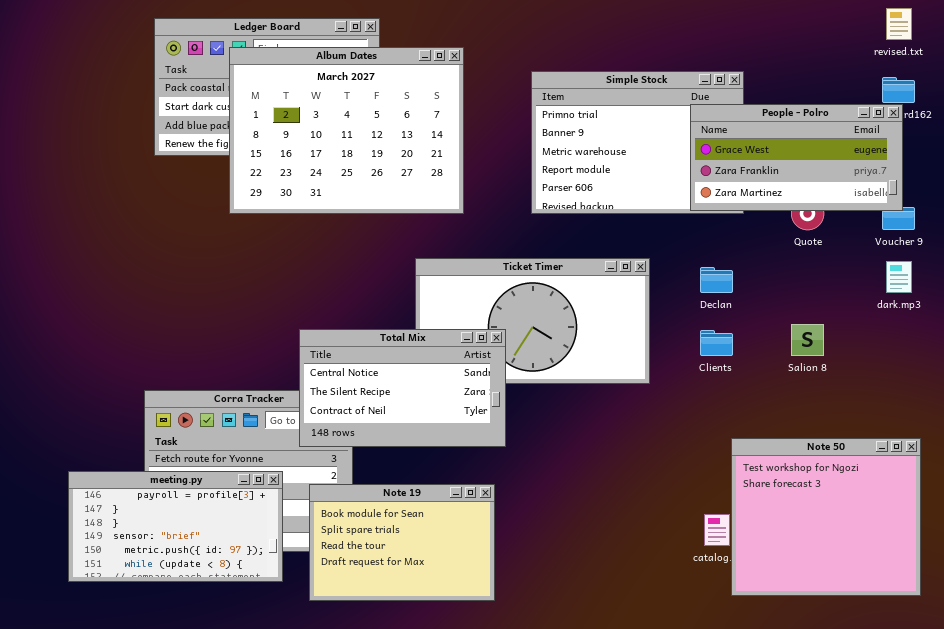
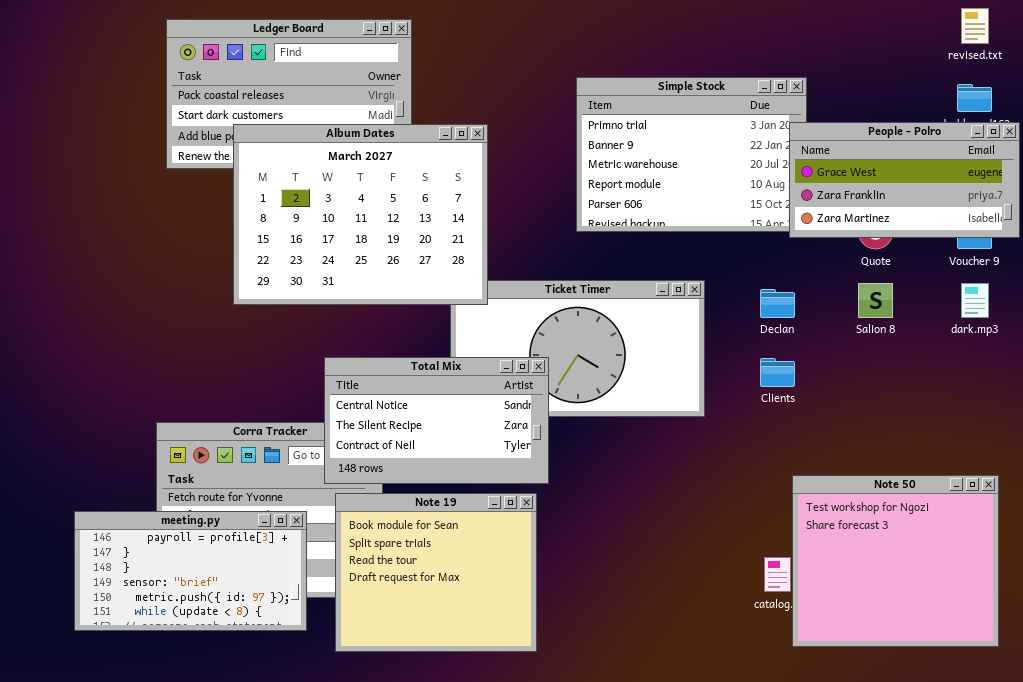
Album Dates: [229,47,464,214] -> [233,124,488,305], moved
People - Polro: [690,104,903,211] -> [789,122,1020,238], moved
Salion 8: [791,324,824,356] -> [858,283,893,318], moved
Note 19: [309,484,495,601] -> [335,493,537,652], resized

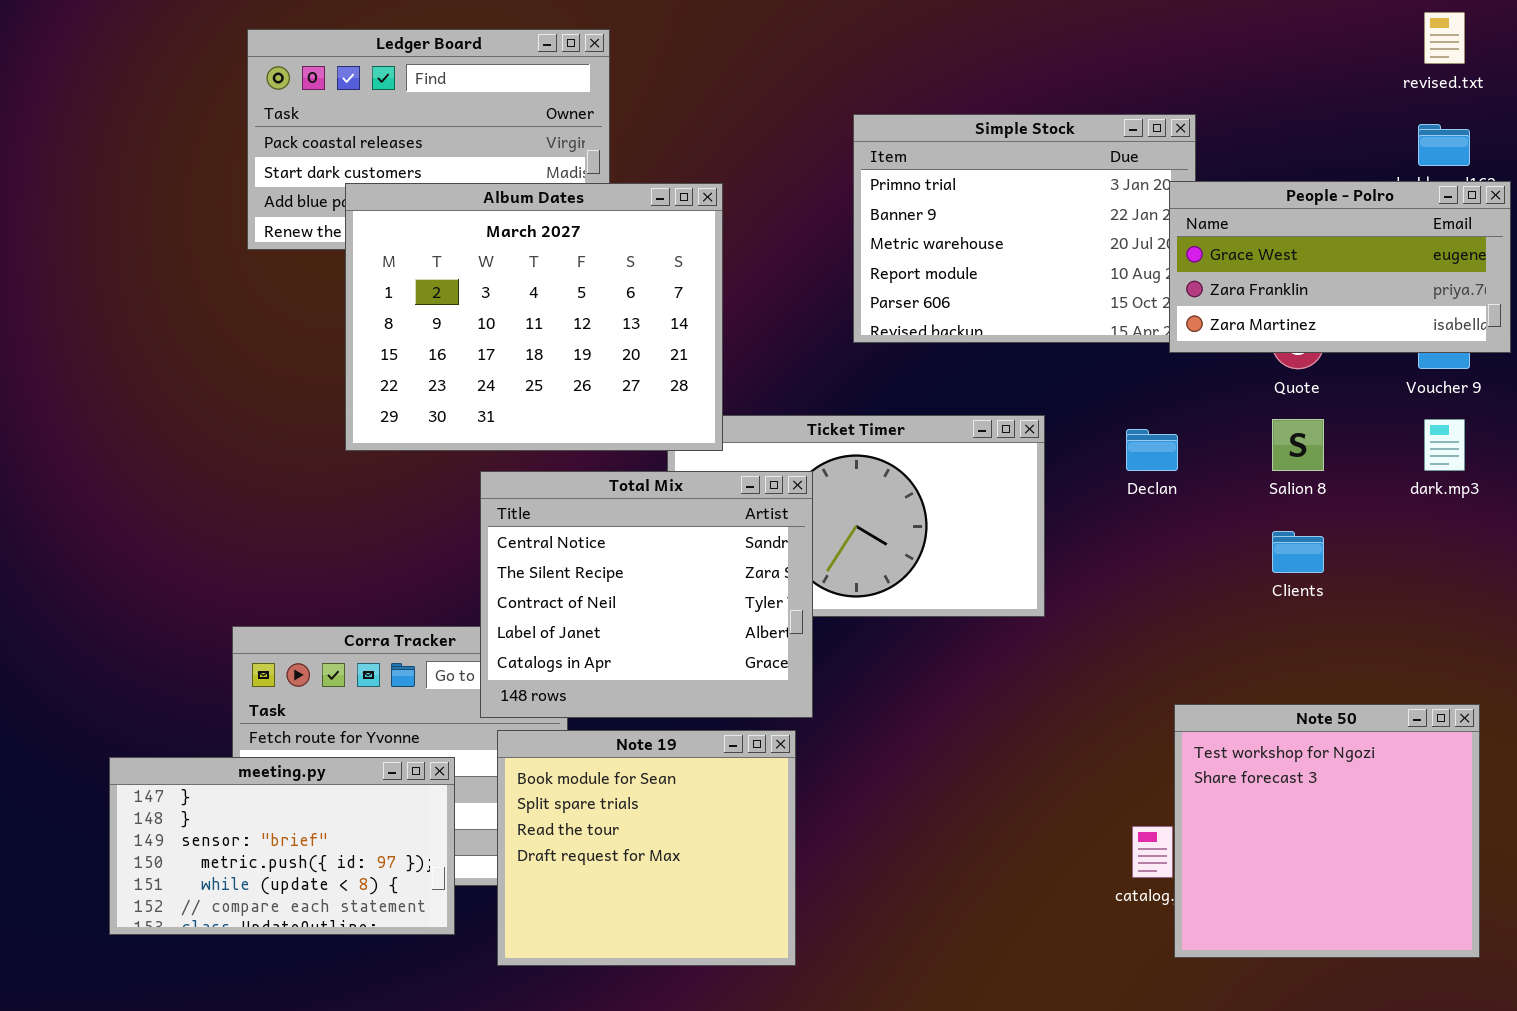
Total Mix: [324,357,549,484] -> [480,471,813,718], resized
Clients: [760,358,795,387] -> [1272,531,1324,573], moved
meeting.py: [74,511,307,631] -> [109,757,455,935], scrolled down 1 row

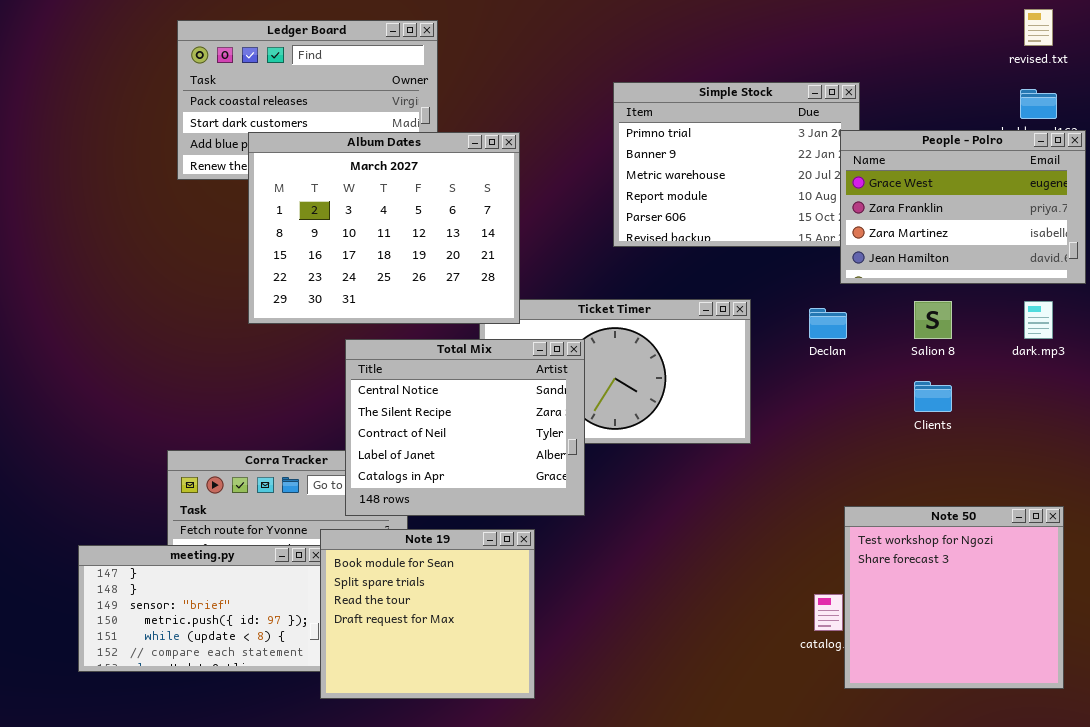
People - Polro: [1169,181,1511,353] -> [840,130,1086,284], resized
Note 19: [497,730,796,966] -> [320,529,535,699], moved

